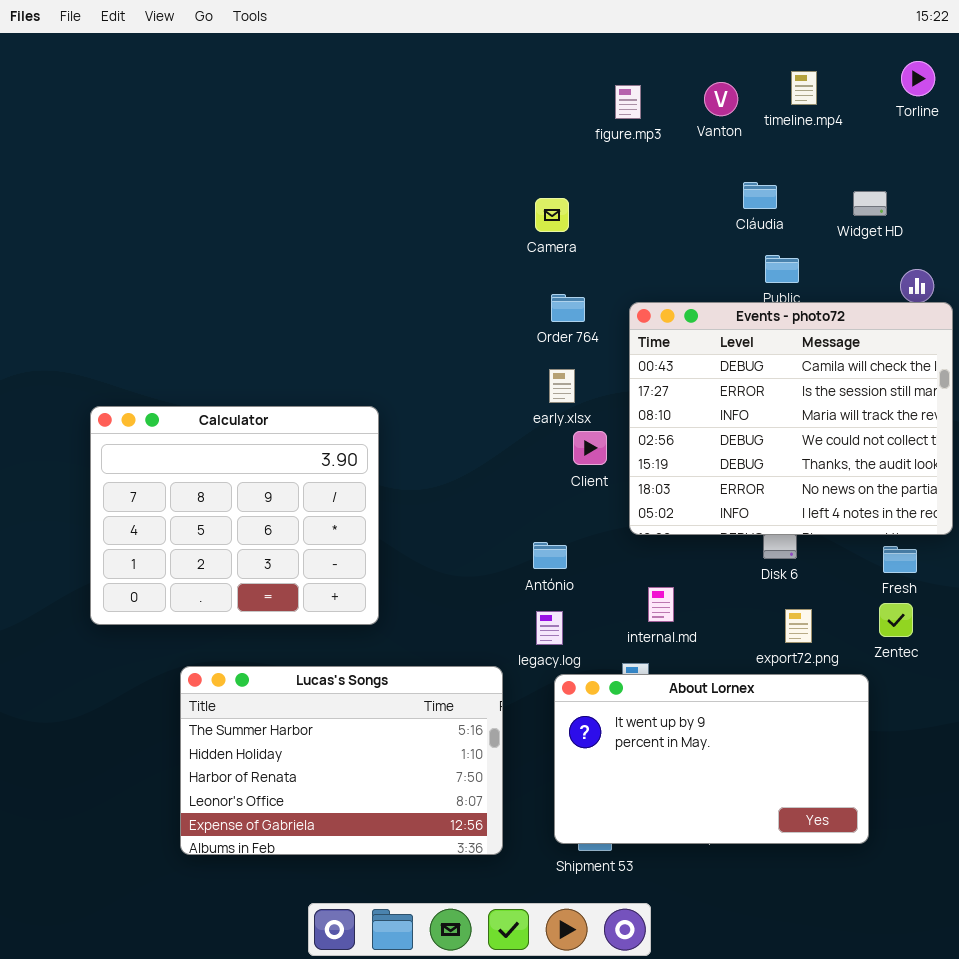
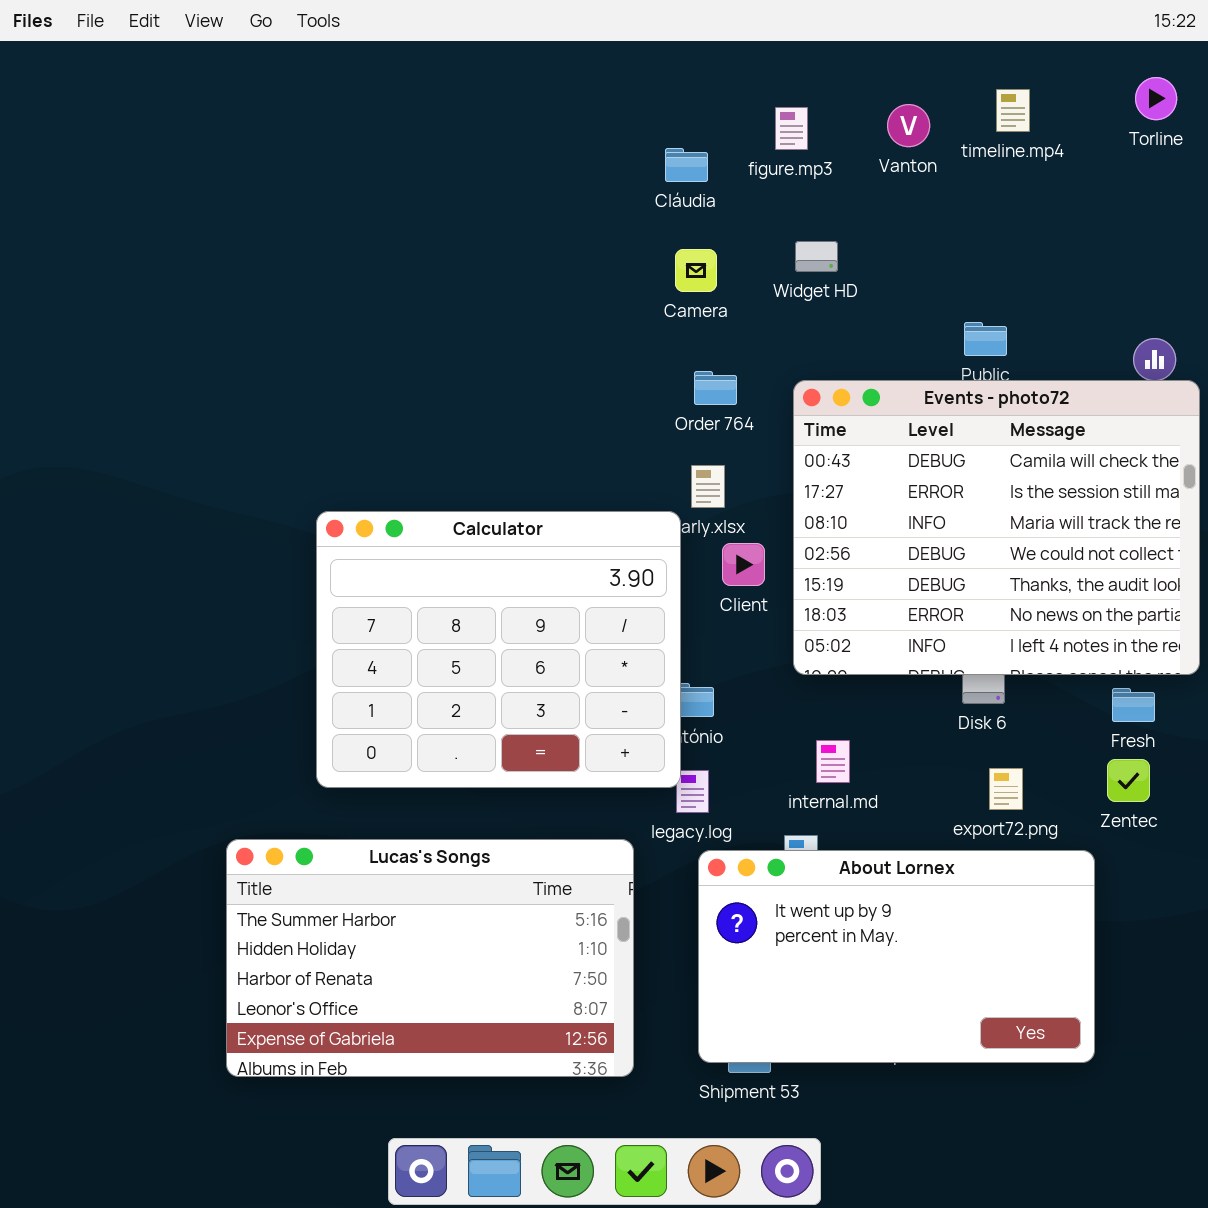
Cláudia: [743,182,777,209] -> [665,148,708,182], moved
Widget HD: [853,191,887,216] -> [795,241,838,272], moved
Calculator: [90,406,379,625] -> [316,511,681,788], moved

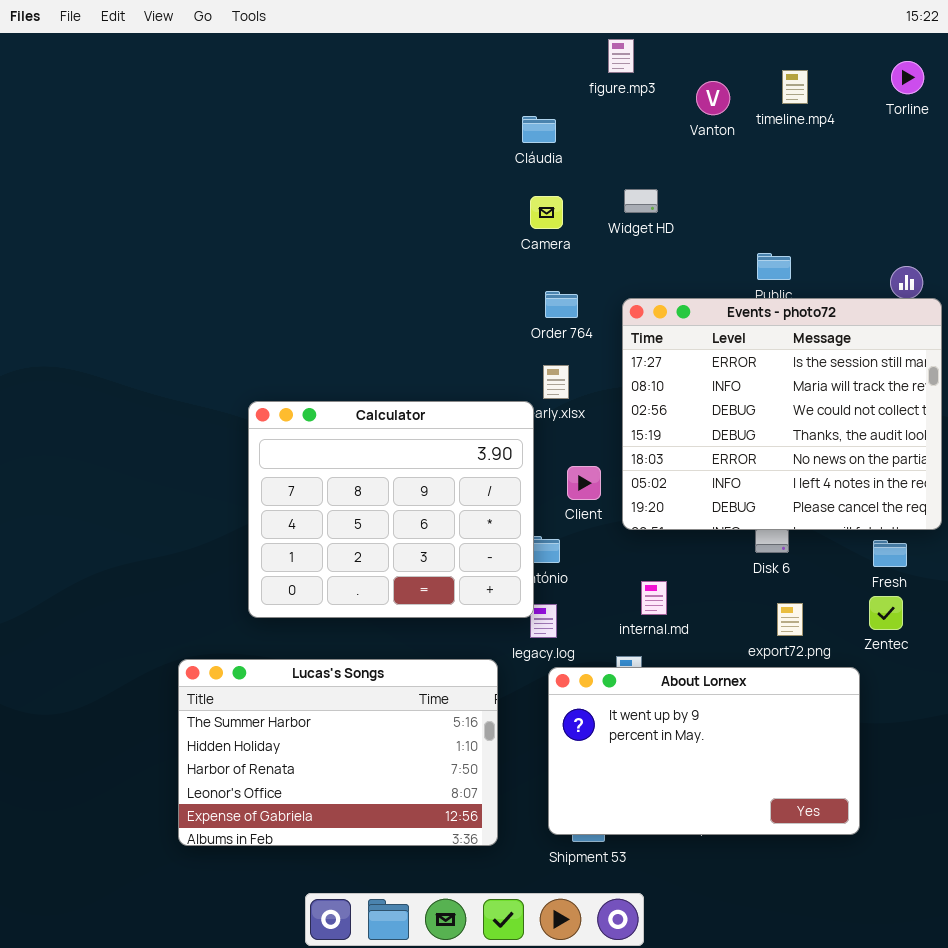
figure.mp3: [775,107,808,150] -> [608,39,634,73], moved
Events - photo72: [793,380,1200,675] -> [622,298,942,530], scrolled down 1 row
Client: [722,543,765,586] -> [567,466,601,500], moved

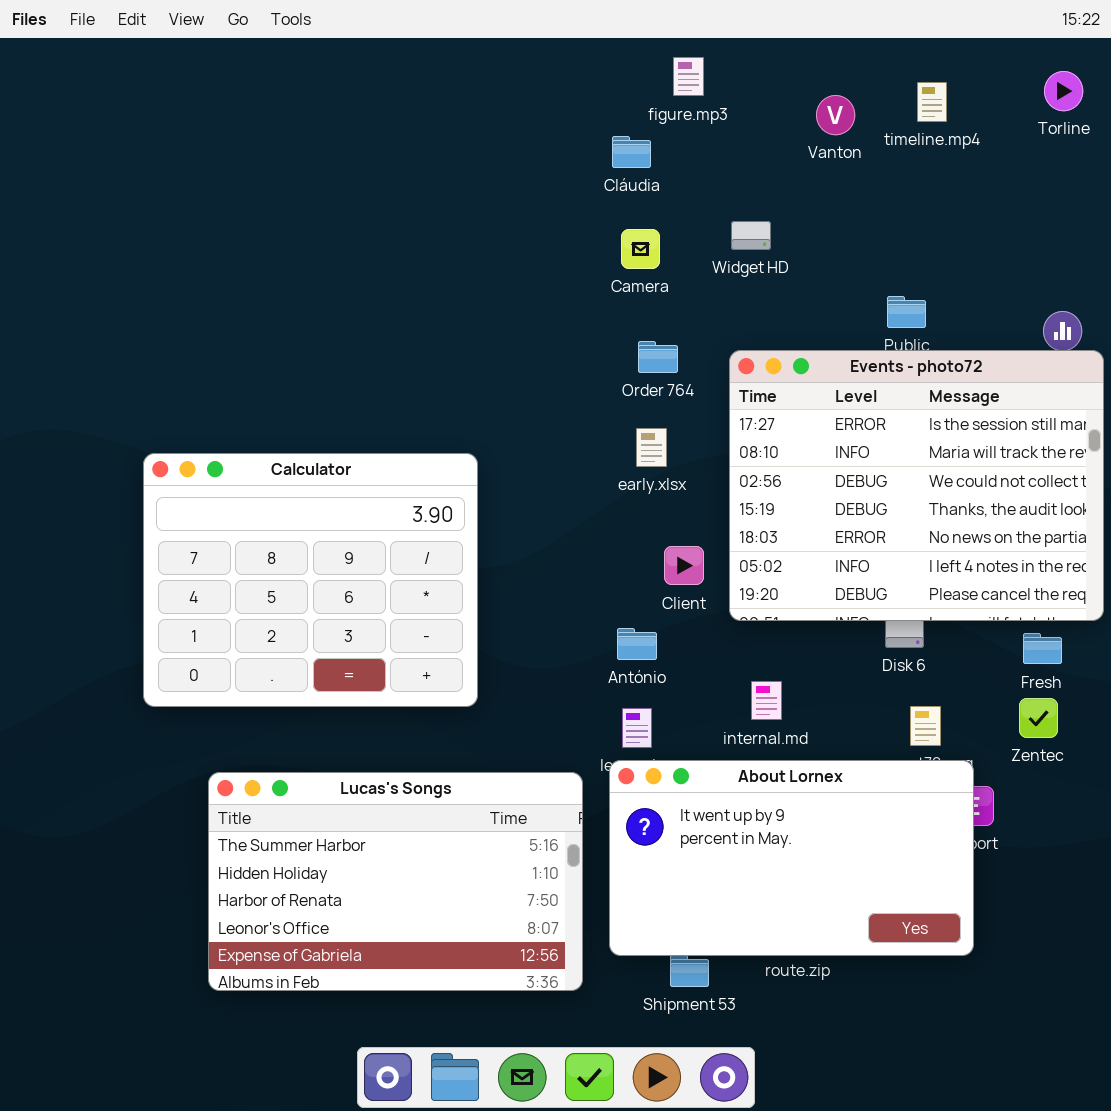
figure.mp3: [608,39,634,73] -> [673,57,704,96], moved
Calculator: [248,401,534,618] -> [143,453,478,707], moved
About Lornex: [548,667,860,835] -> [609,760,974,956], moved

